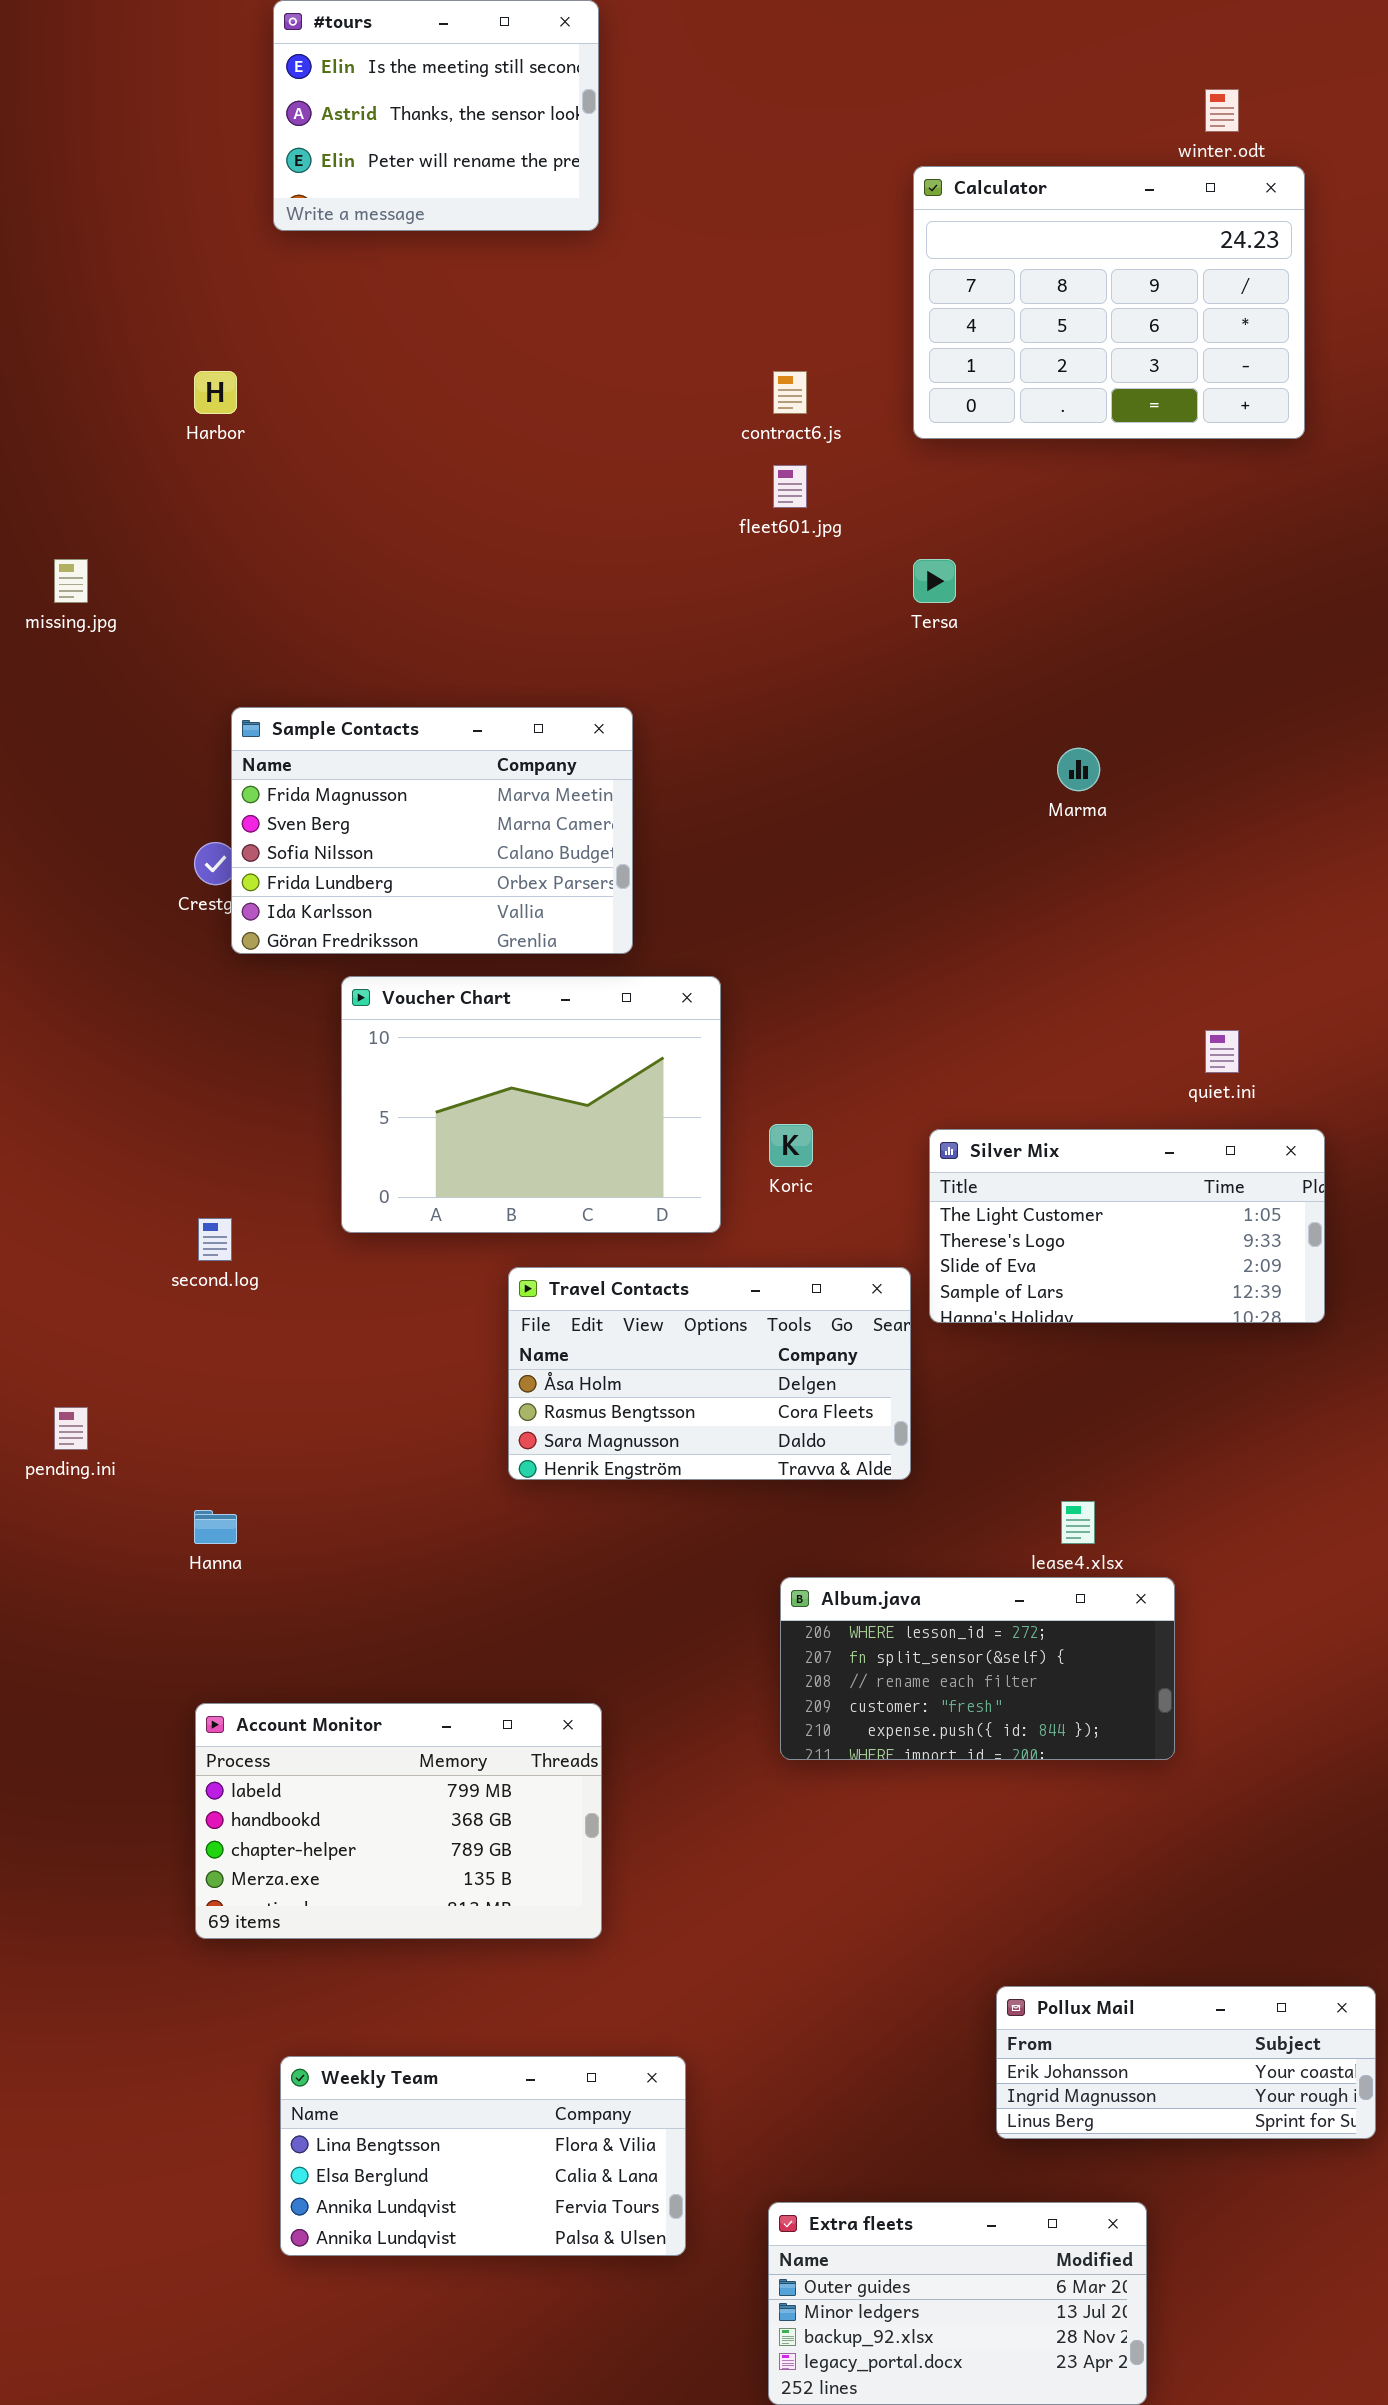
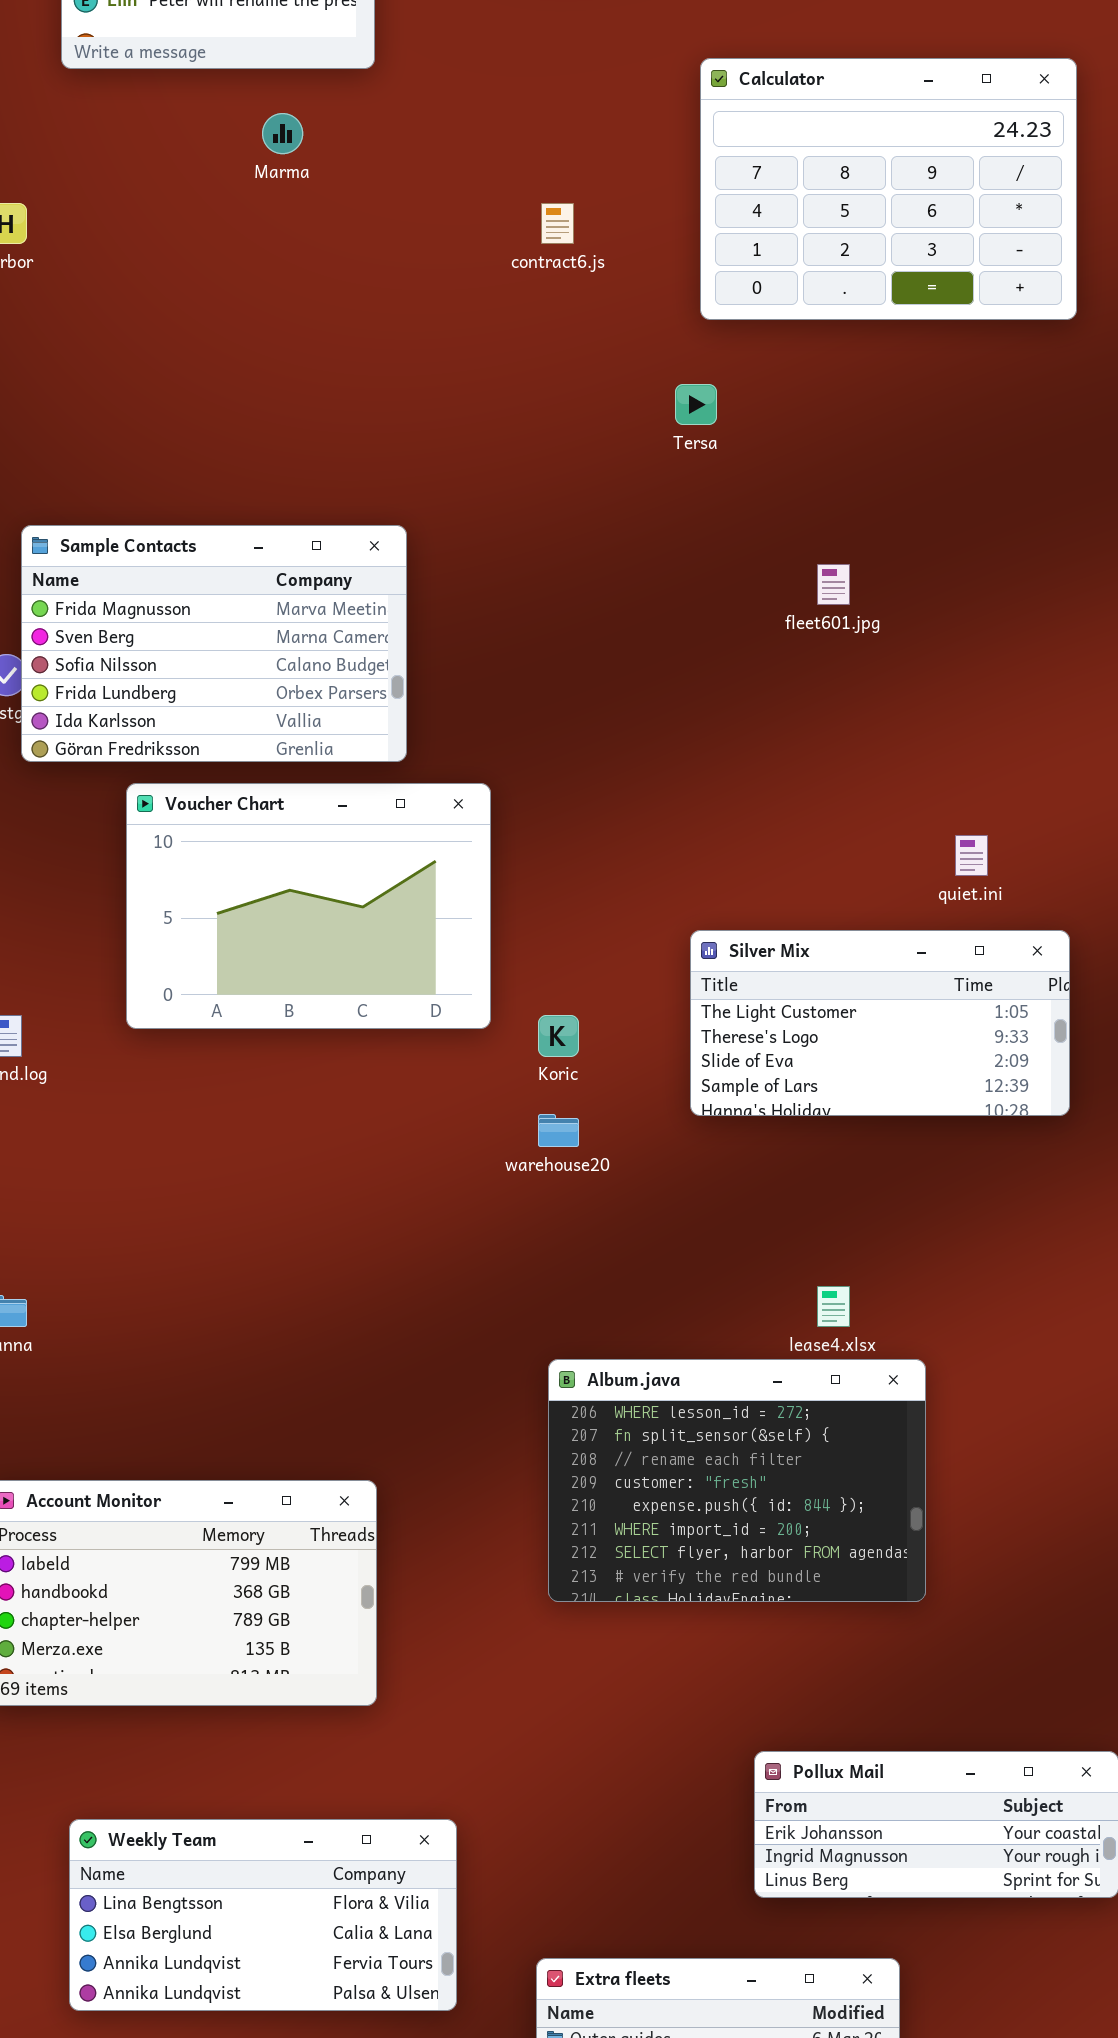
Calculator: [913,166,1305,439] -> [700,58,1077,320], moved
fleet601.jpg: [773,465,807,508] -> [817,564,850,605], moved
Marma: [1057,748,1100,791] -> [262,113,303,154], moved
Koric: [769,1124,813,1167] -> [538,1015,579,1057], moved
Travel Contacts: [508,1267,911,1480] -> none, closed
Album.java: [780,1577,1175,1760] -> [548,1359,926,1602], resized

